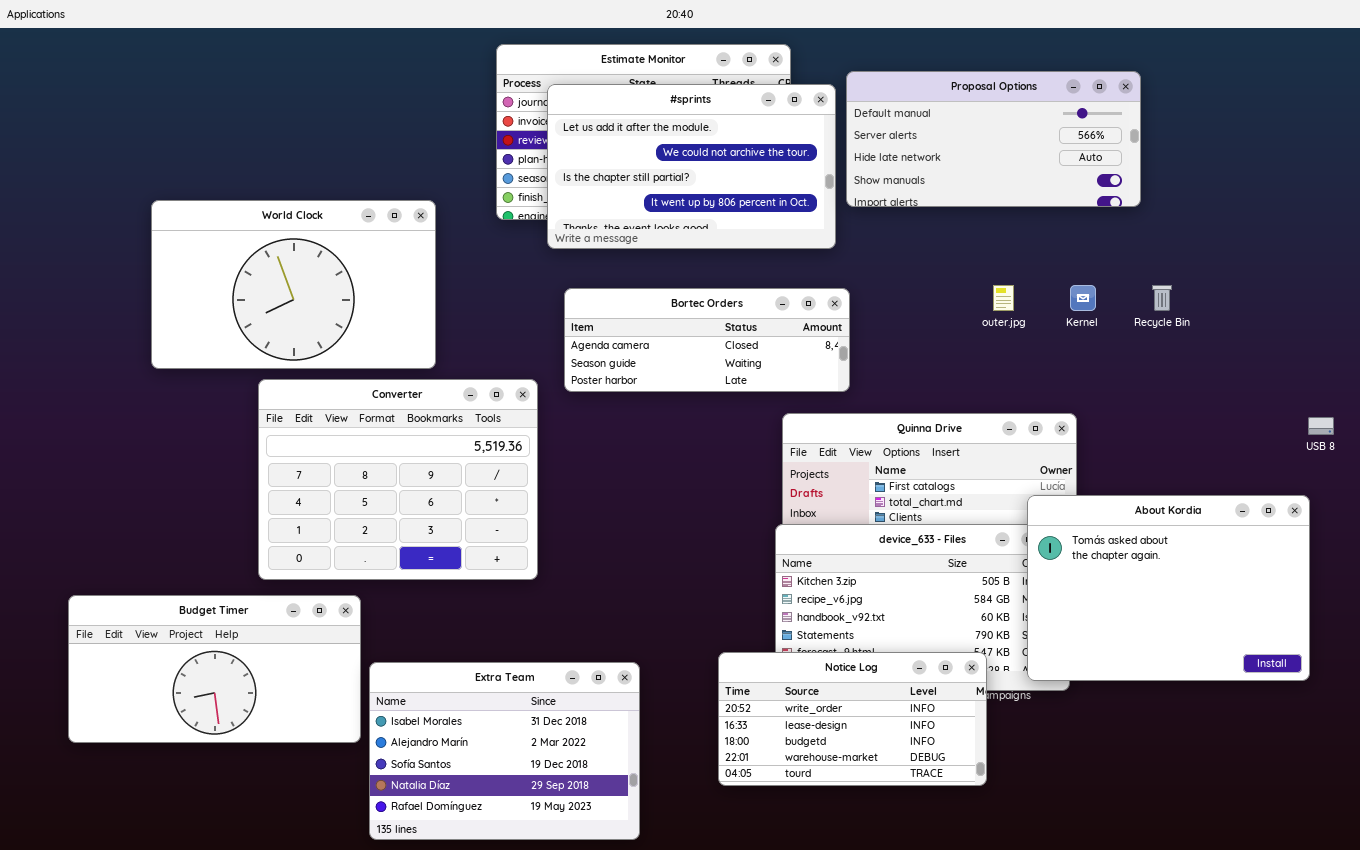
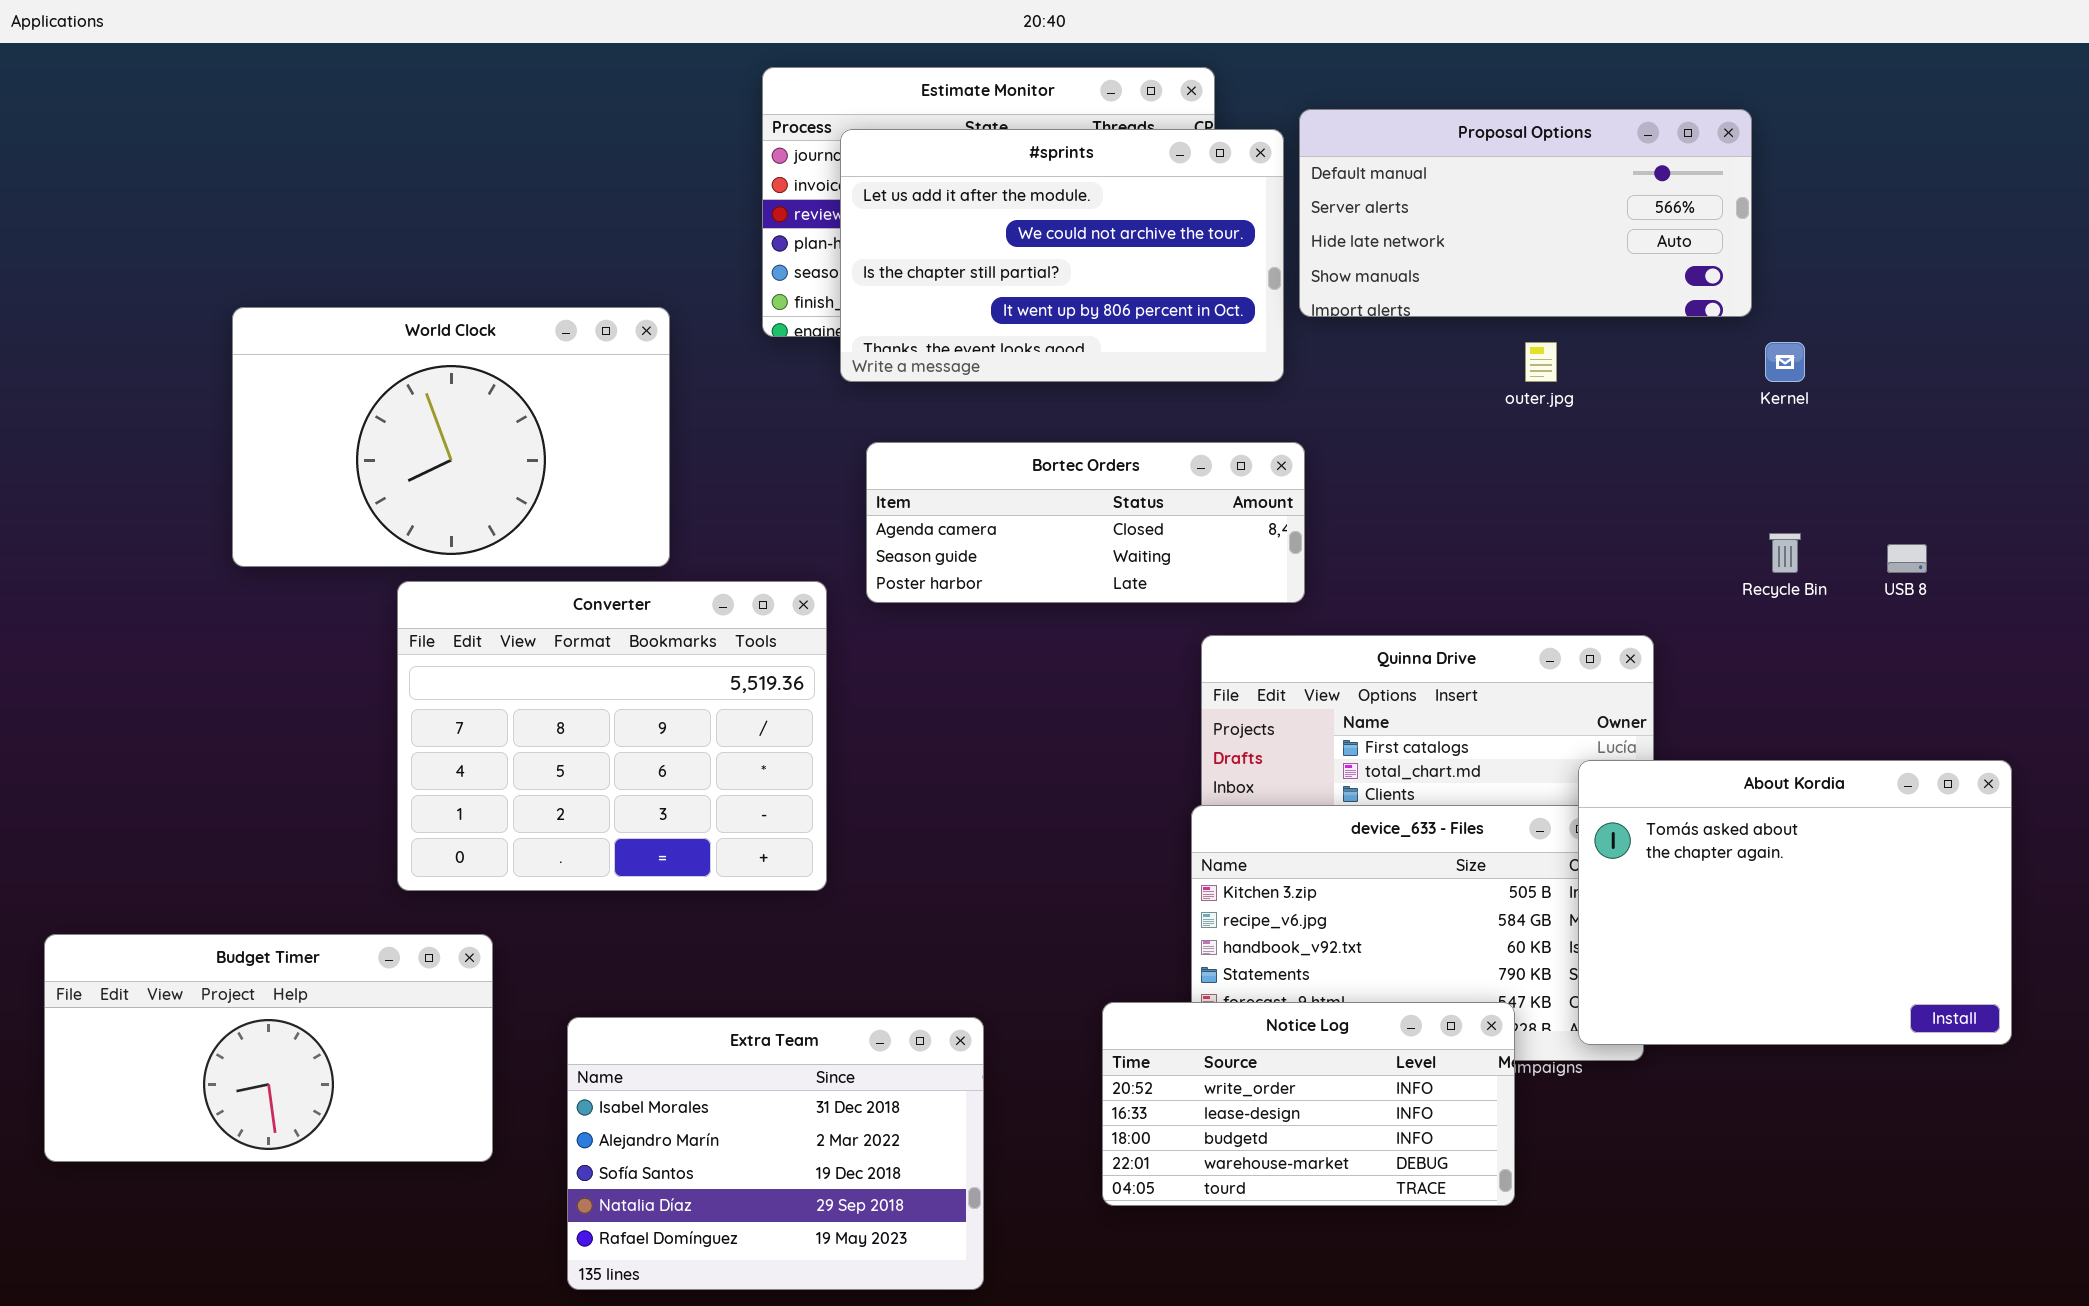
outer.jpg: [993,285,1014,311] -> [1525,342,1557,382], moved
Kernel: [1070,285,1096,311] -> [1765,342,1805,382], moved
Recycle Bin: [1152,285,1172,311] -> [1769,533,1801,573], moved
USB 8: [1308,417,1334,435] -> [1887,544,1927,573], moved
Budget Timer: [68,595,361,743] -> [44,934,493,1162], moved

